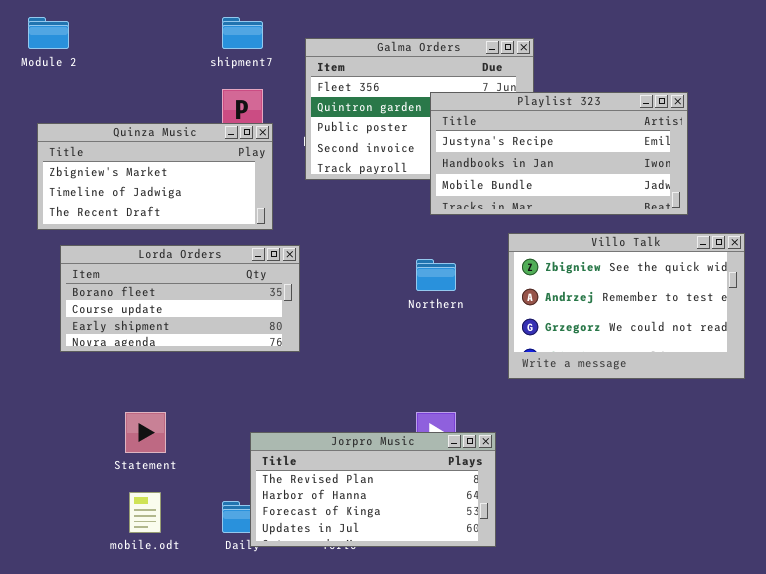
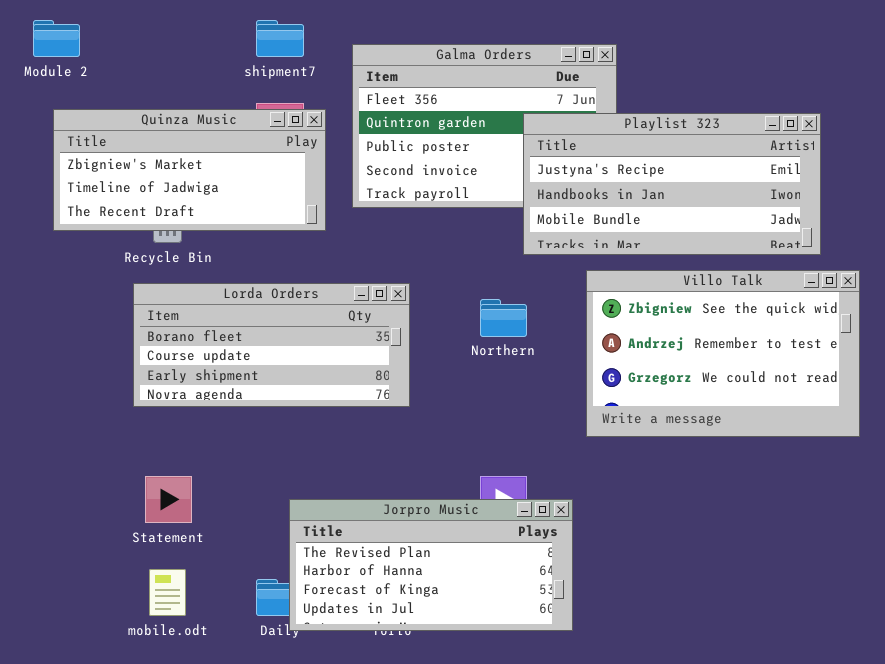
Playlist 323: [430,92,688,215] -> [523,113,821,255], moved
Quinza Music: [37,123,273,230] -> [53,109,326,231], moved
Lorda Orders: [60,245,300,352] -> [133,283,410,407], moved

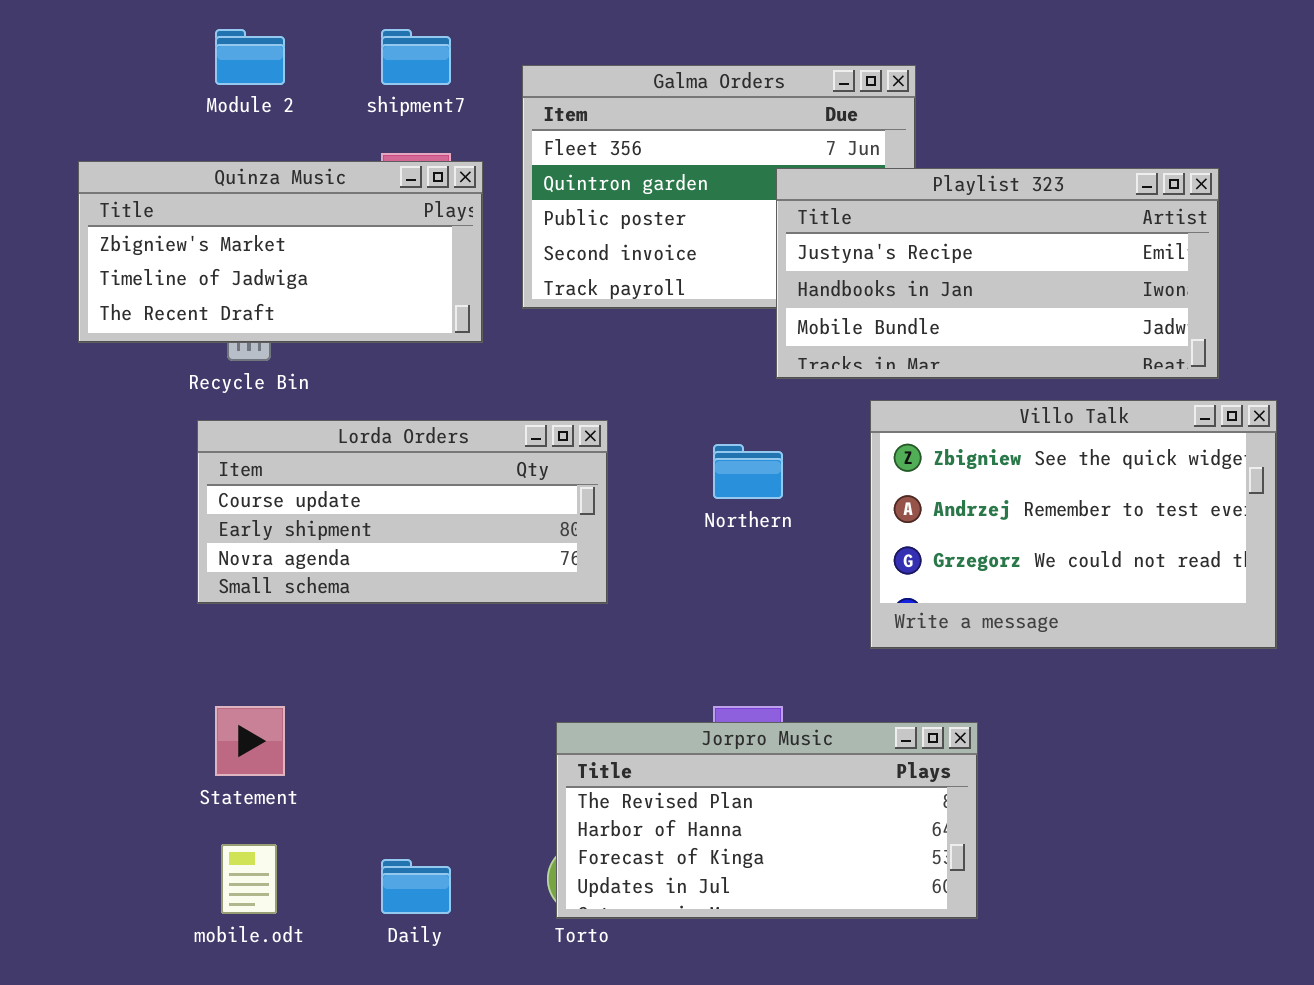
Module 2: [33,20,80,57] -> [215,29,285,85], moved
Lorda Orders: [133,283,410,407] -> [197,420,608,604], scrolled down 1 row
Jorpro Music: [289,499,573,631] -> [556,722,978,919], moved

